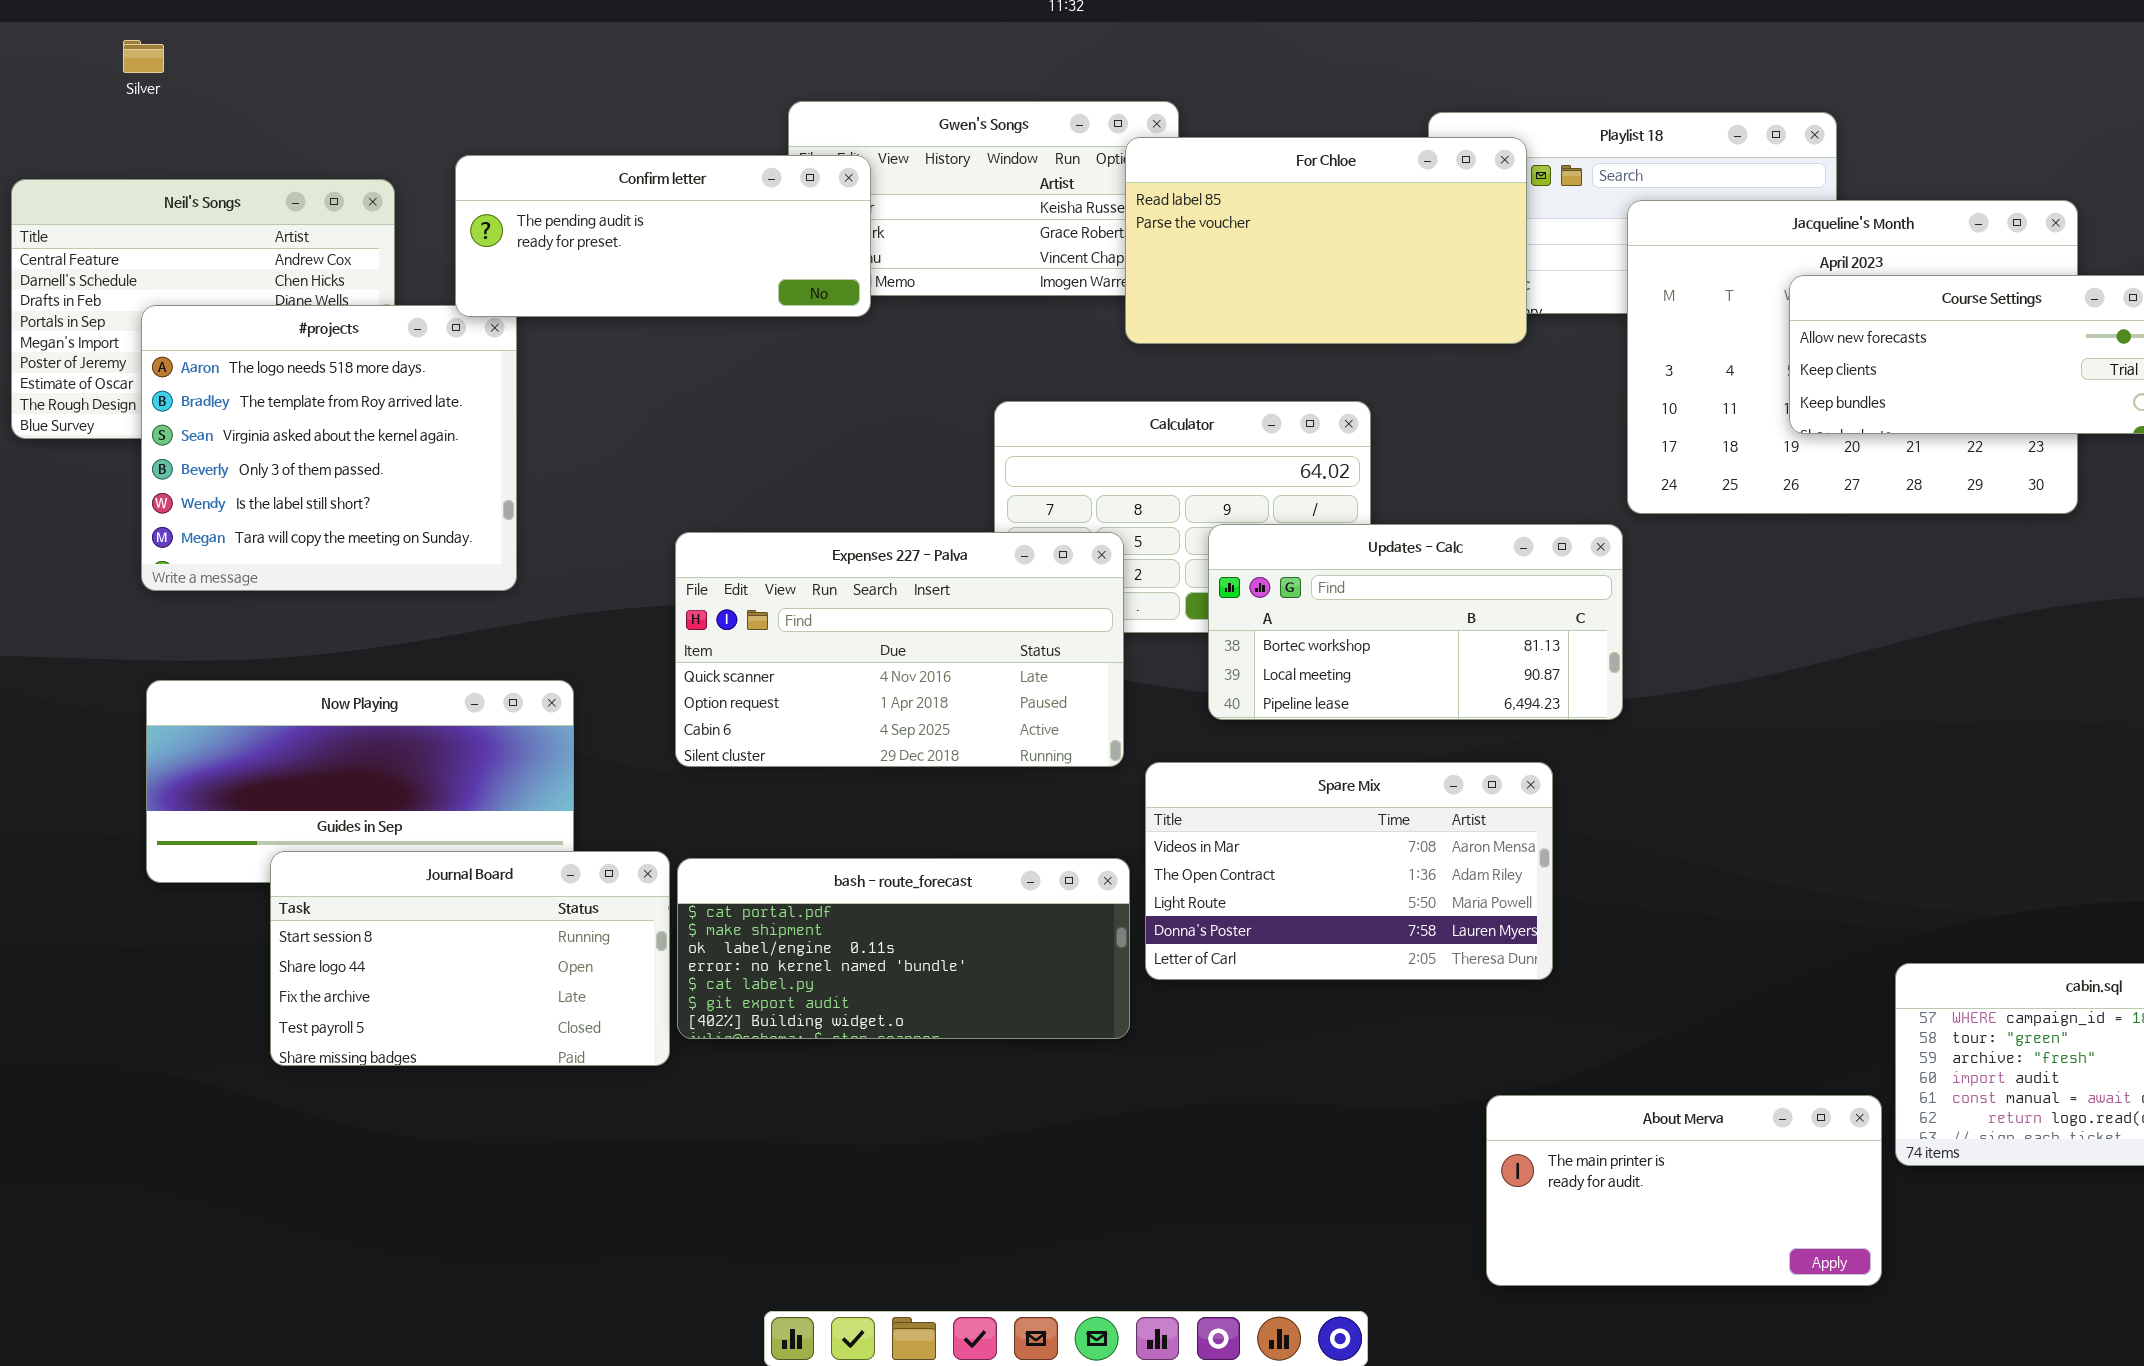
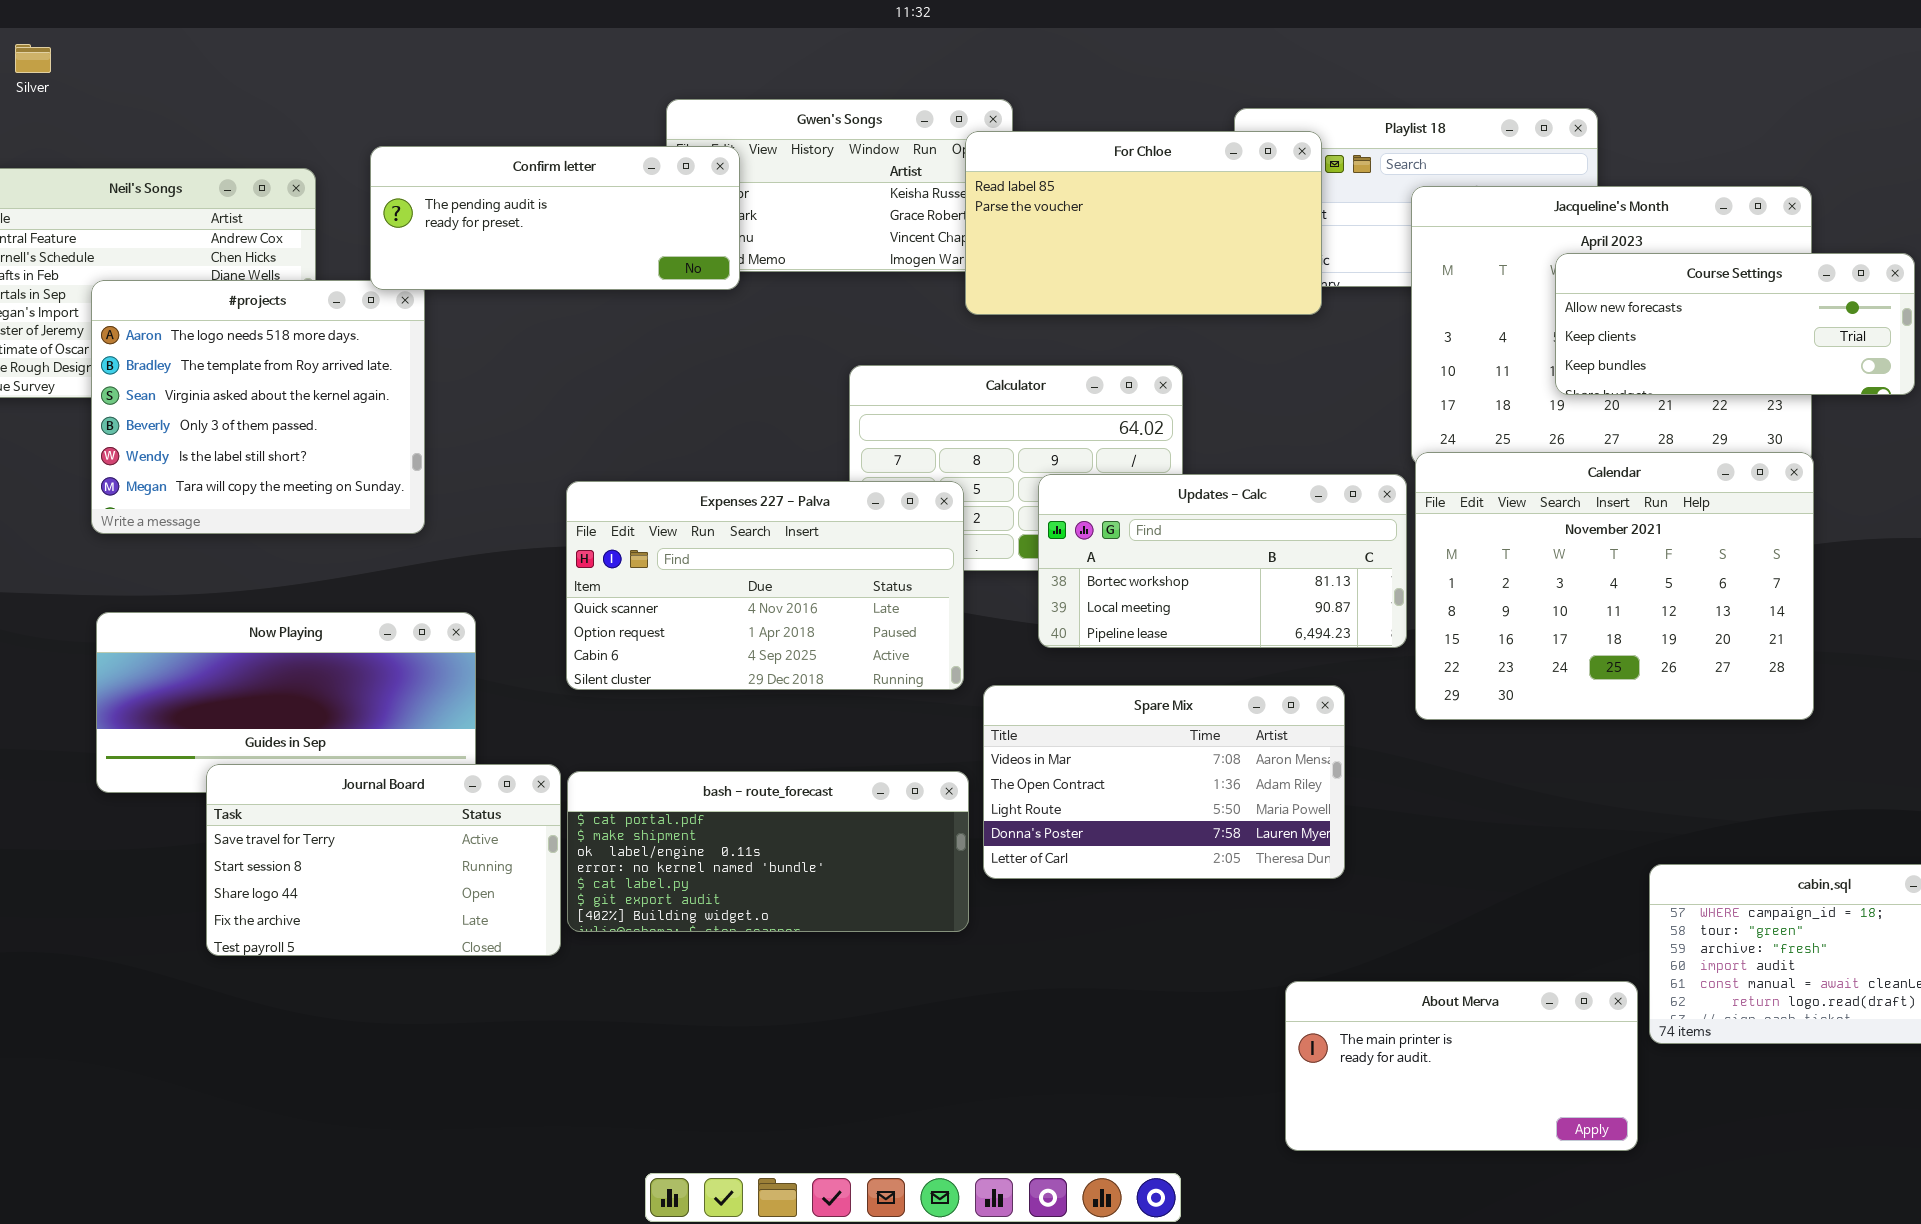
Silver: [123,40,164,73] -> [15,44,51,73], moved
Calendar: none -> [1415,452,1814,720], opened
Journal Board: [270,851,670,1066] -> [206,764,561,956], scrolled up 1 row

